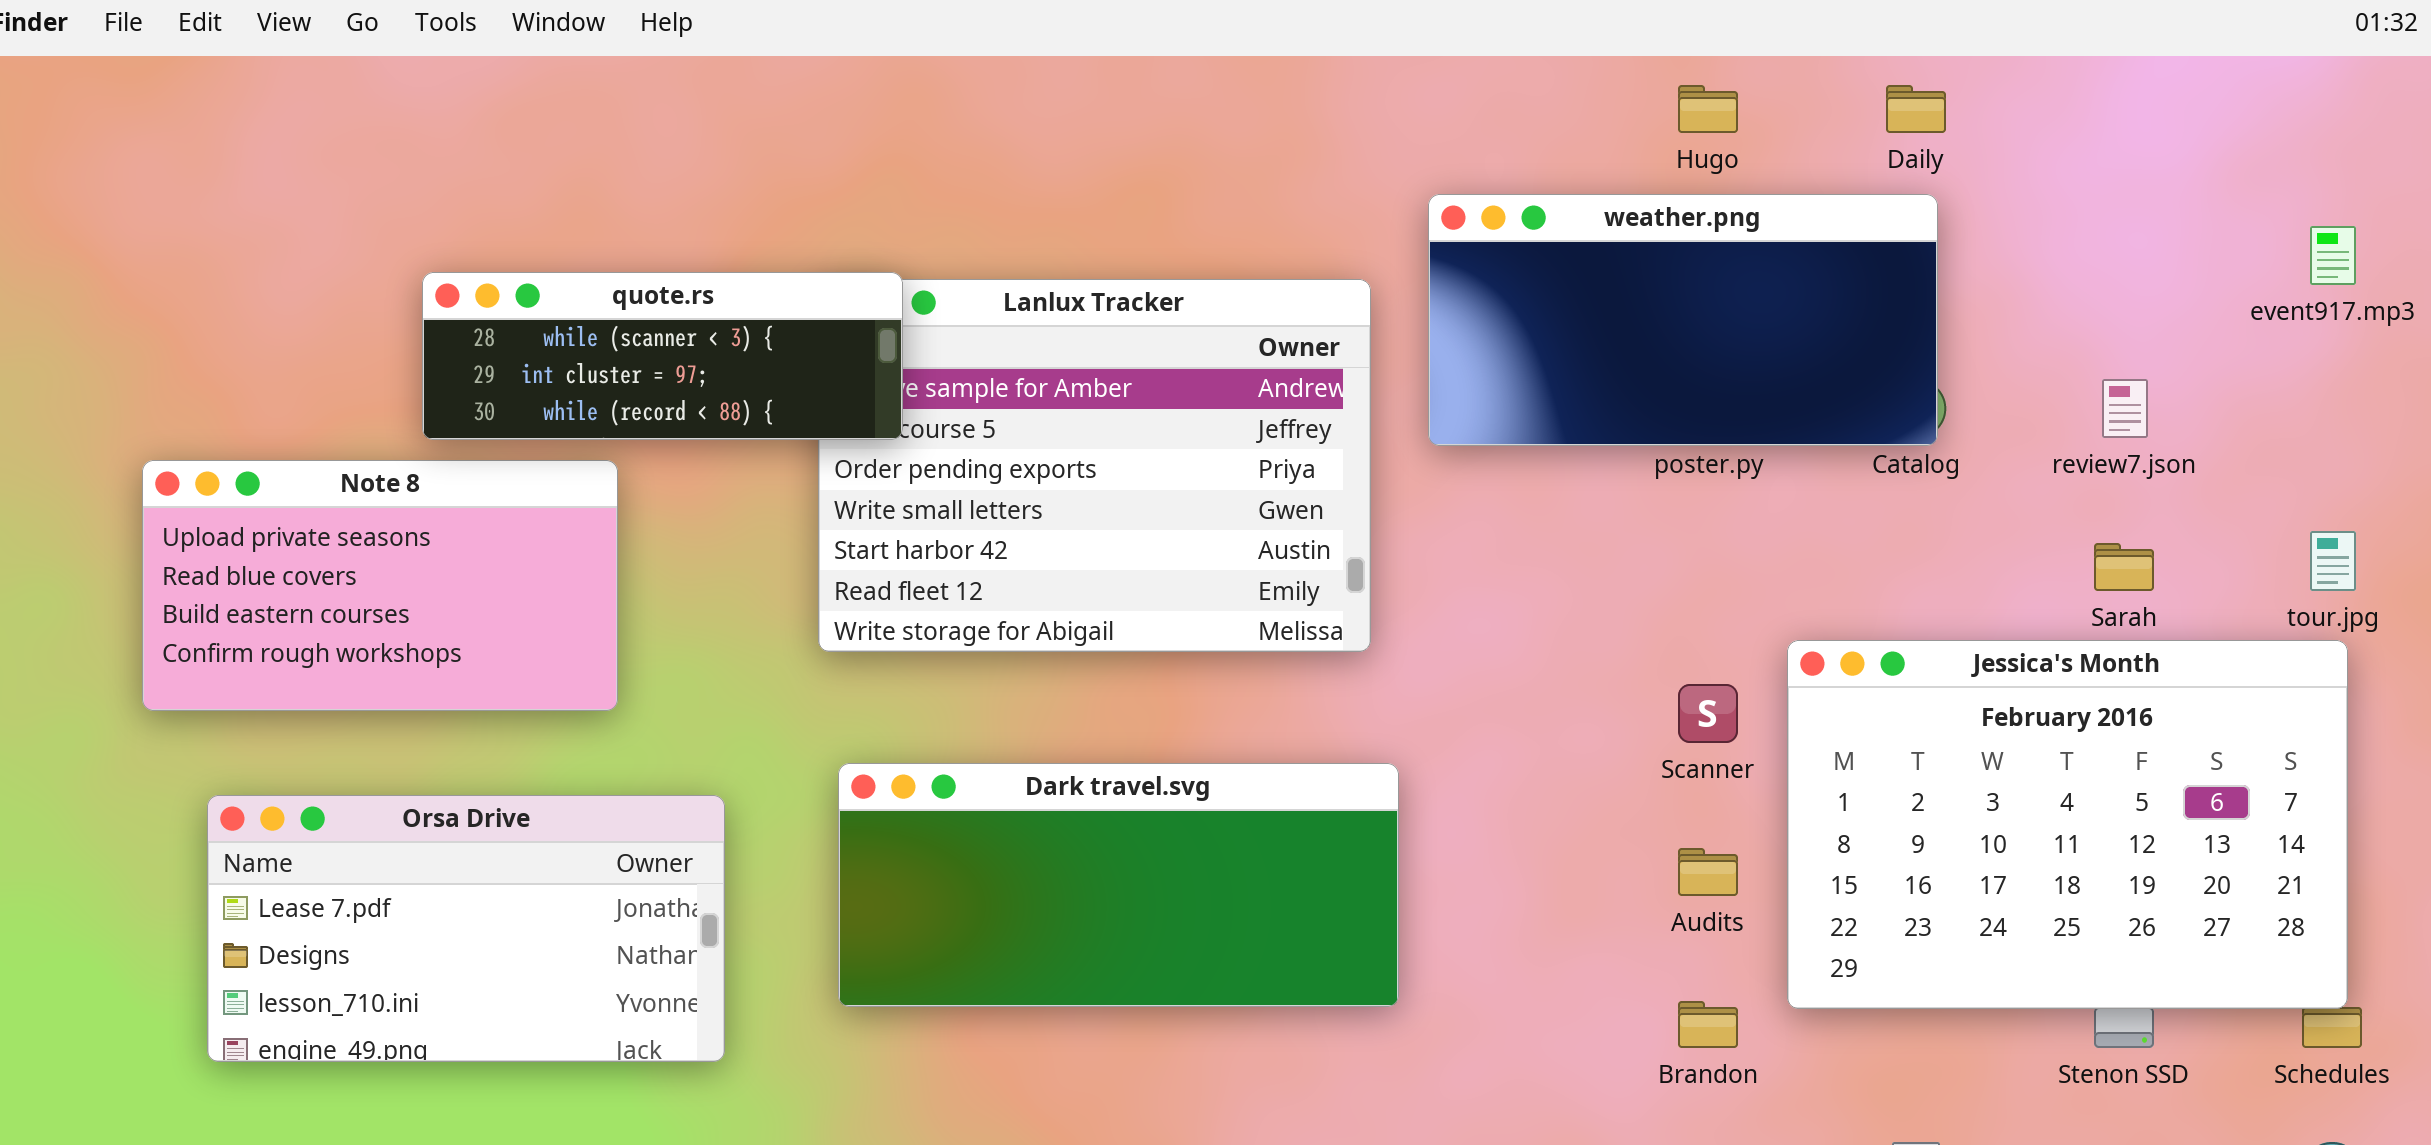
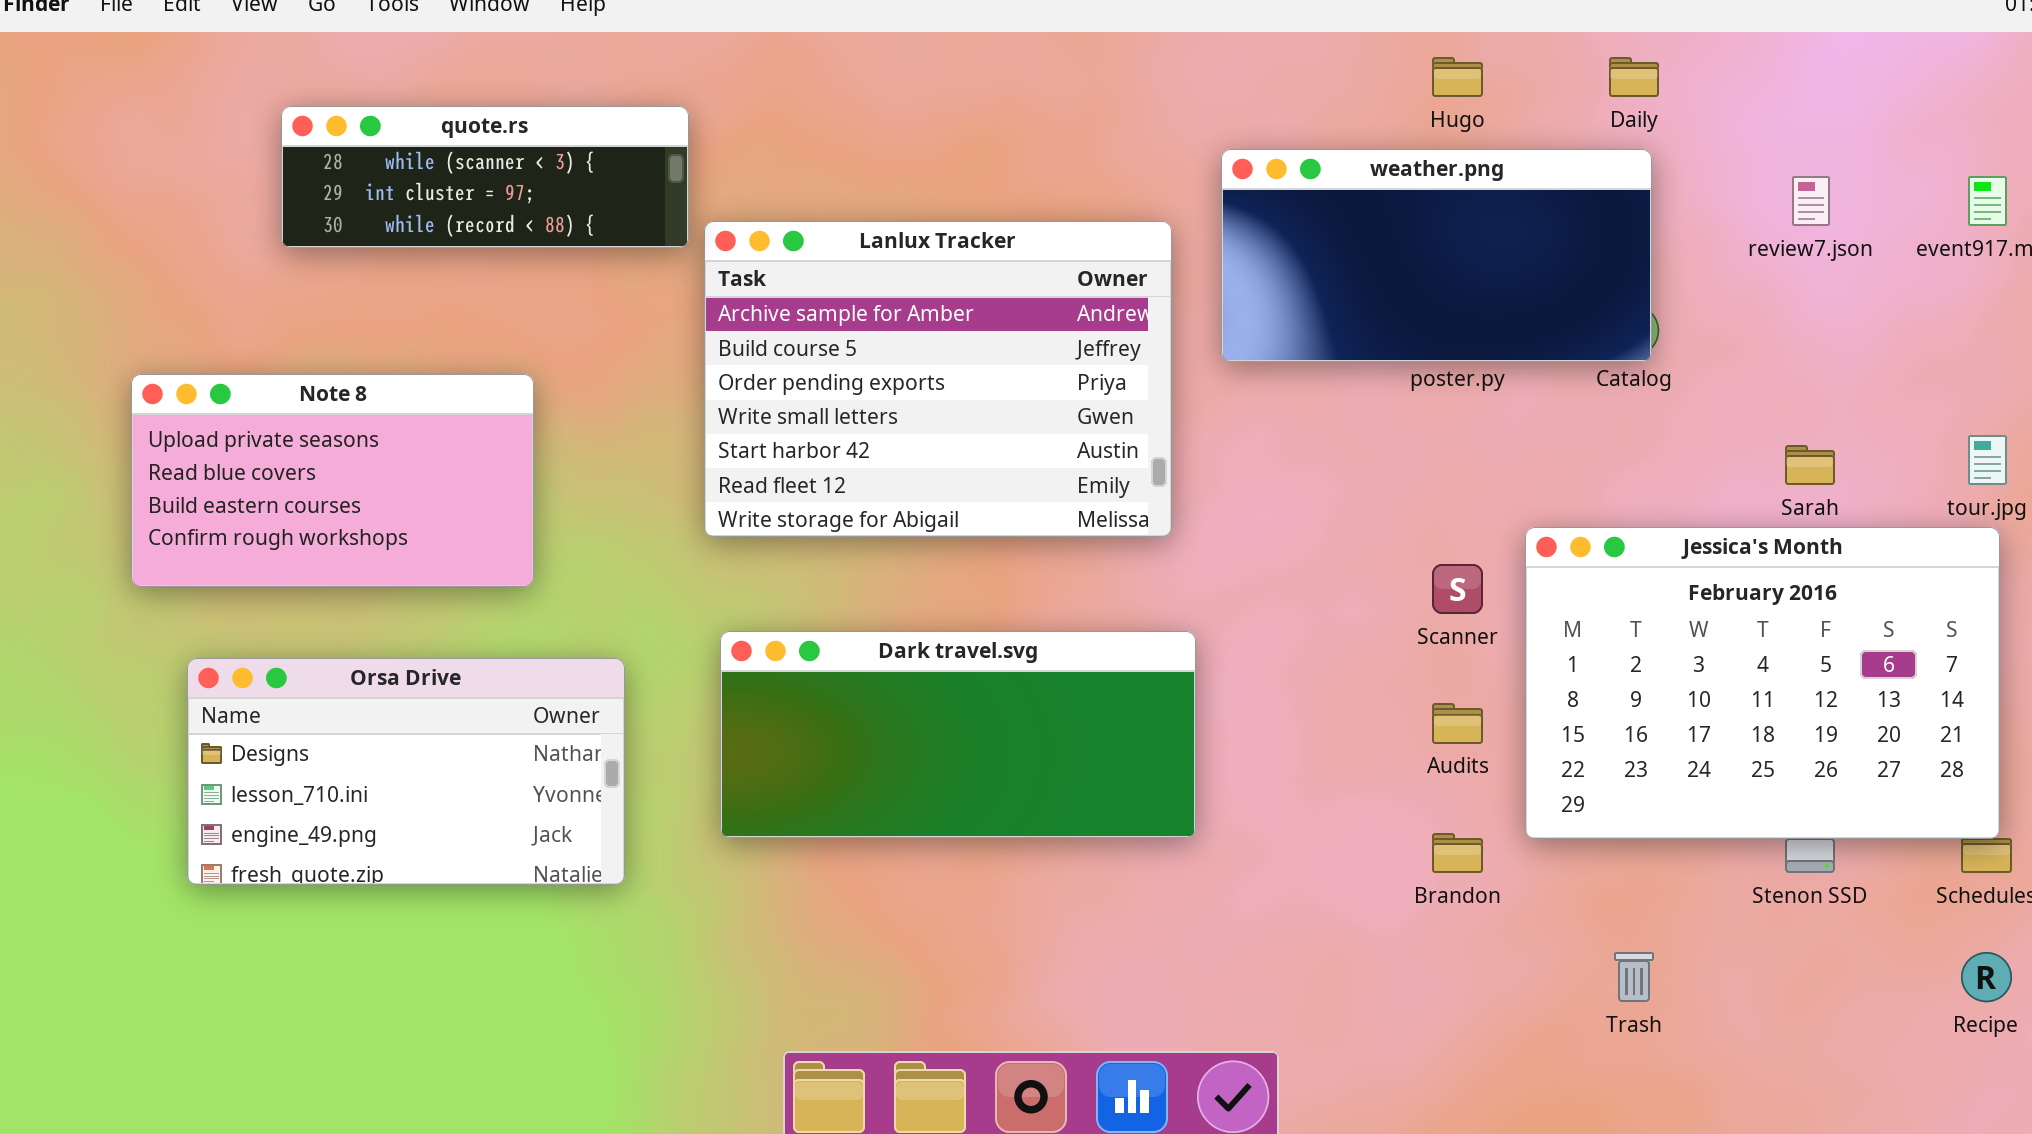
quote.rs: [422,272,903,440] -> [281,106,689,248], moved
review7.json: [2102,379,2148,438] -> [1792,176,1830,226], moved
Orsa Drive: [207,795,725,1062] -> [187,658,625,885], scrolled down 1 row

